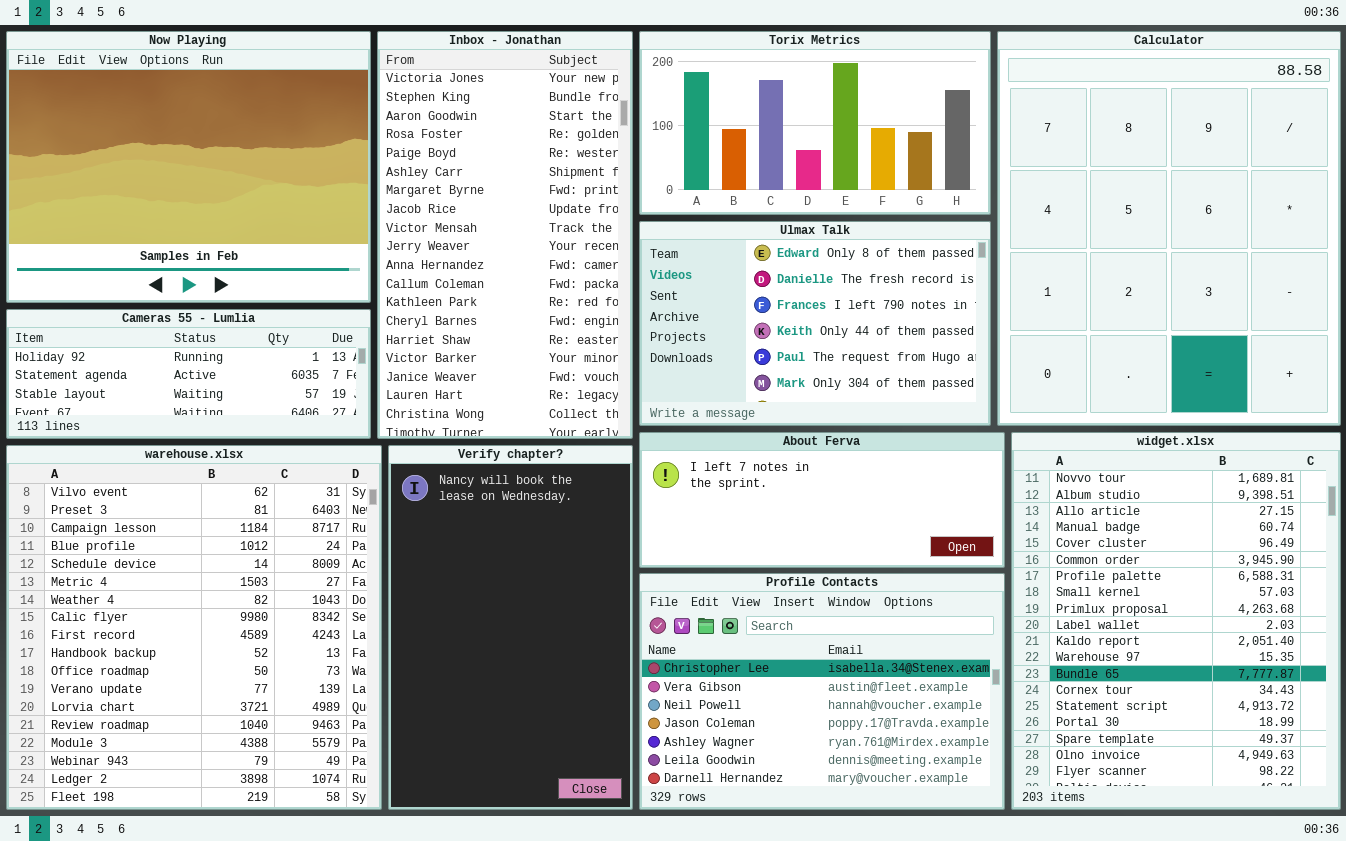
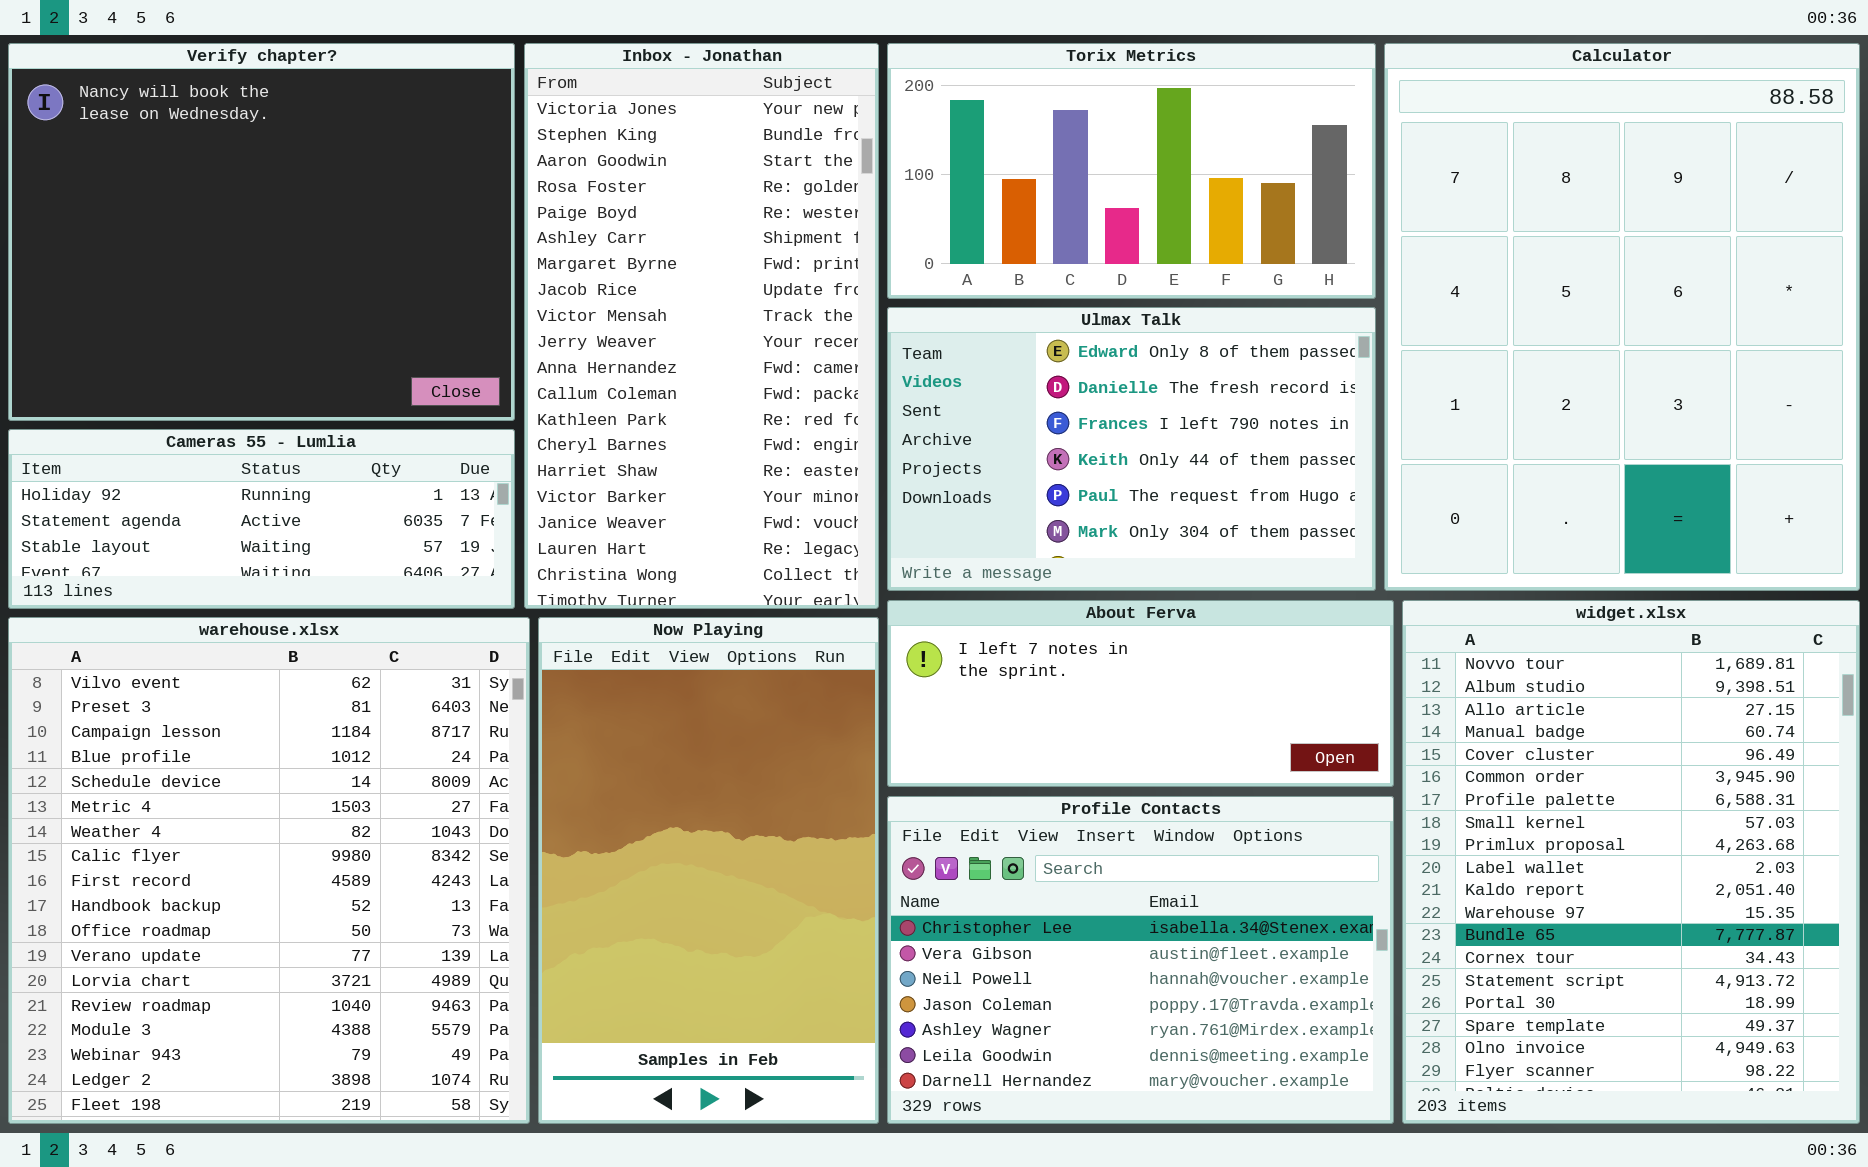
Now Playing: [6,31,371,303] -> [538,617,879,1124], moved, resized
Verify chapter?: [388,445,633,810] -> [8,43,515,421], moved, resized

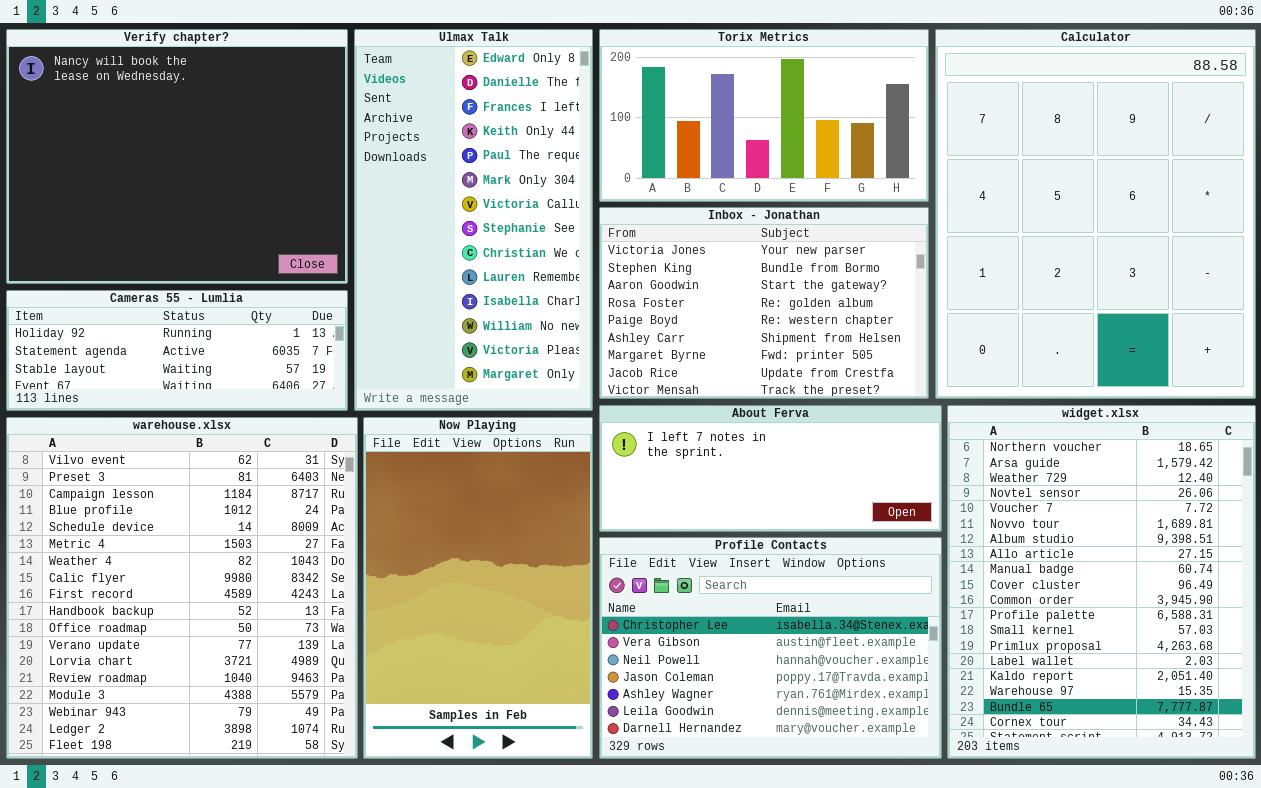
Inbox - Jonathan: [524,43,879,609] -> [599,207,929,399], moved, resized
Ulmax Talk: [887,307,1376,591] -> [354,29,593,411], moved, resized
widget.xlsx: [1402,600,1860,1124] -> [947,405,1256,759], scrolled up 5 rows

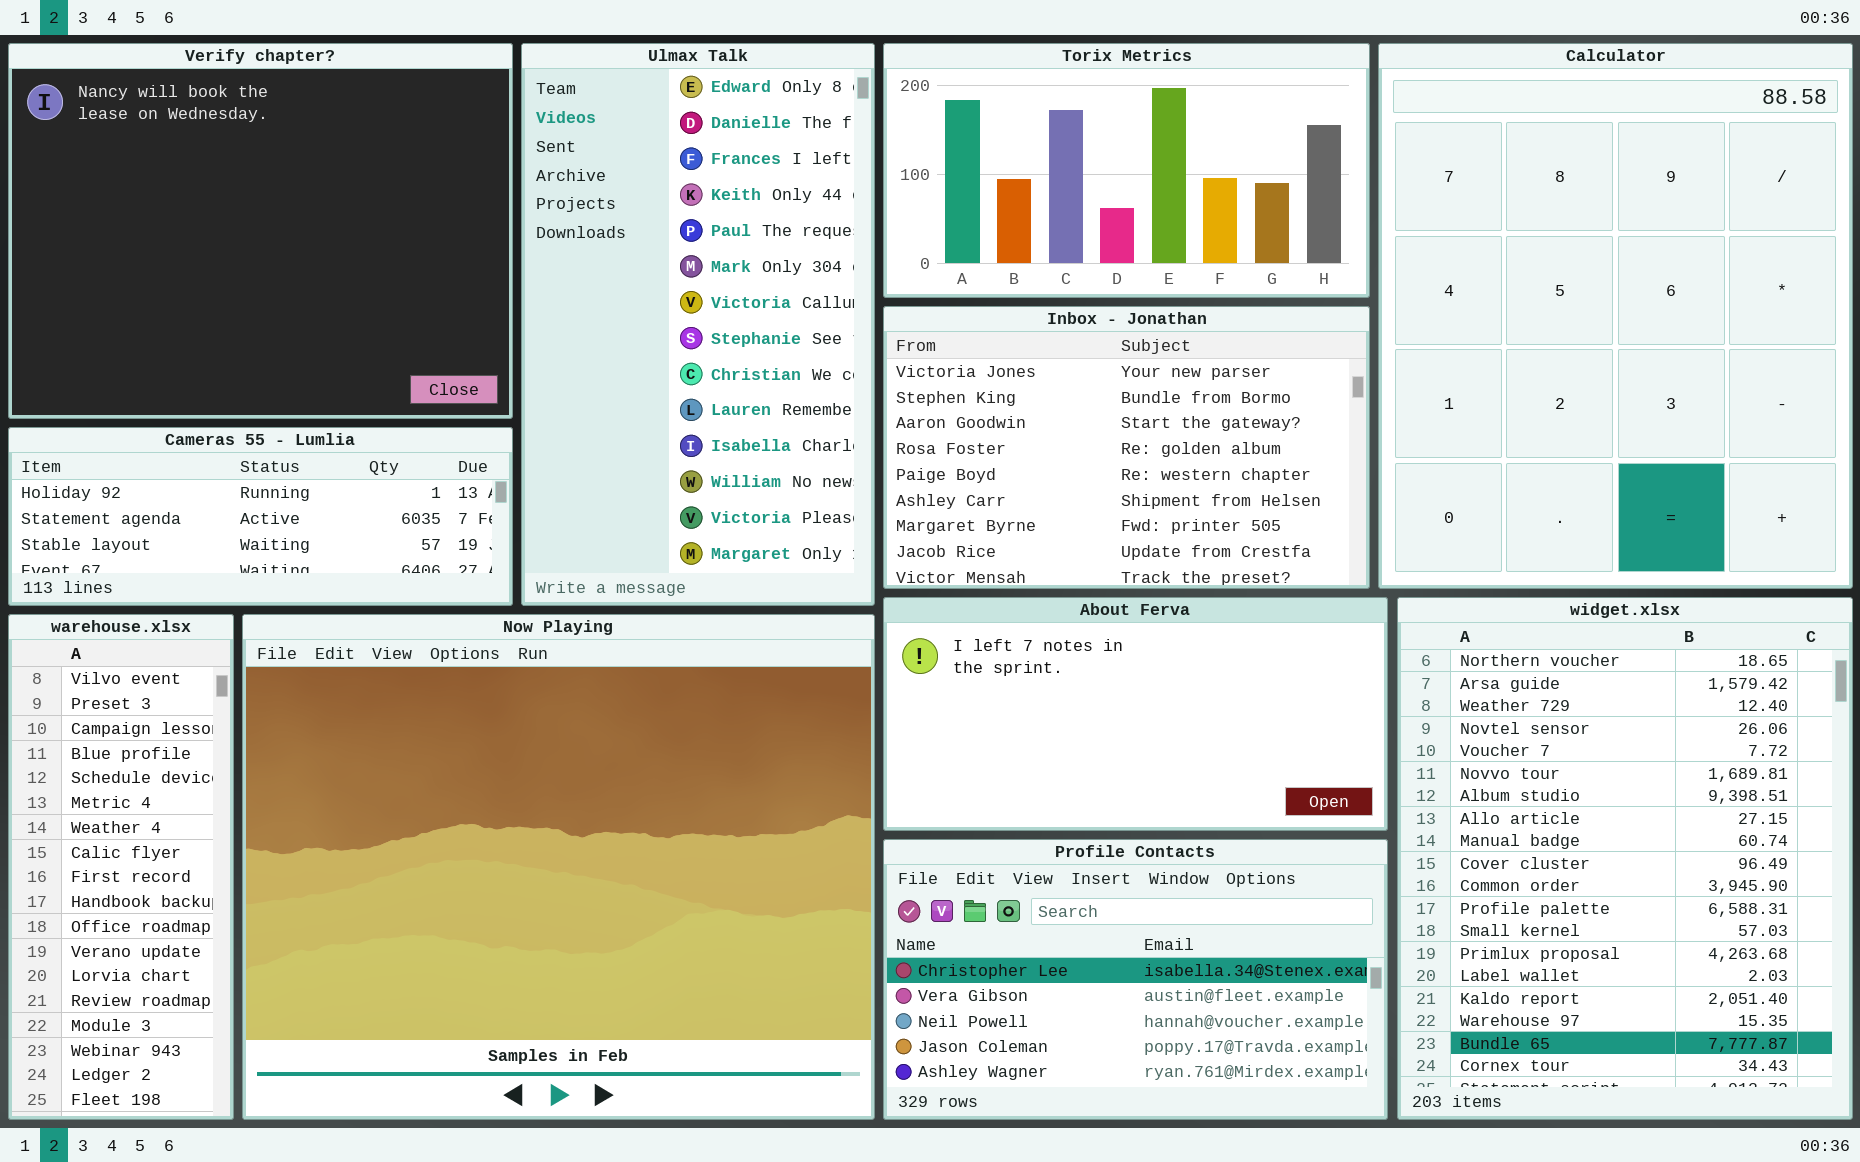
About Ferva: [599,405,942,532] -> [883,597,1388,831], resized
warehouse.xlsx: [6,417,358,759] -> [8,614,234,1120], resized
Now Playing: [363,417,593,759] -> [242,614,875,1120], resized
Profile Contacts: [599,537,942,759] -> [883,839,1388,1120], resized

